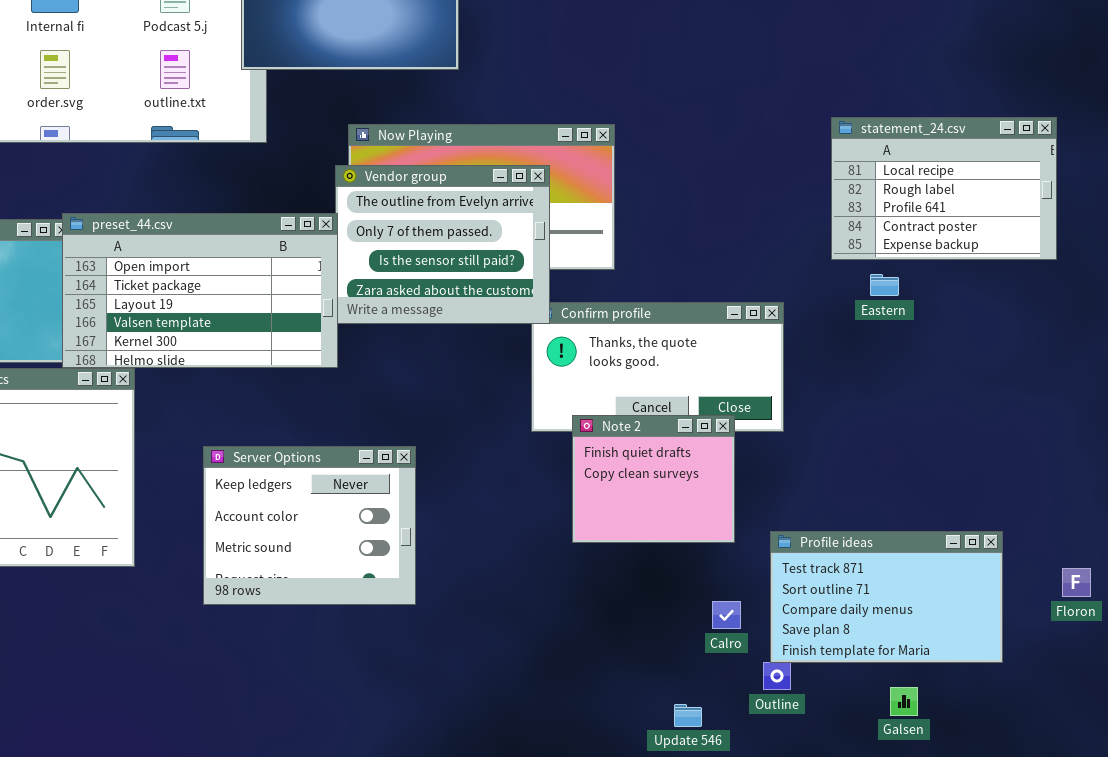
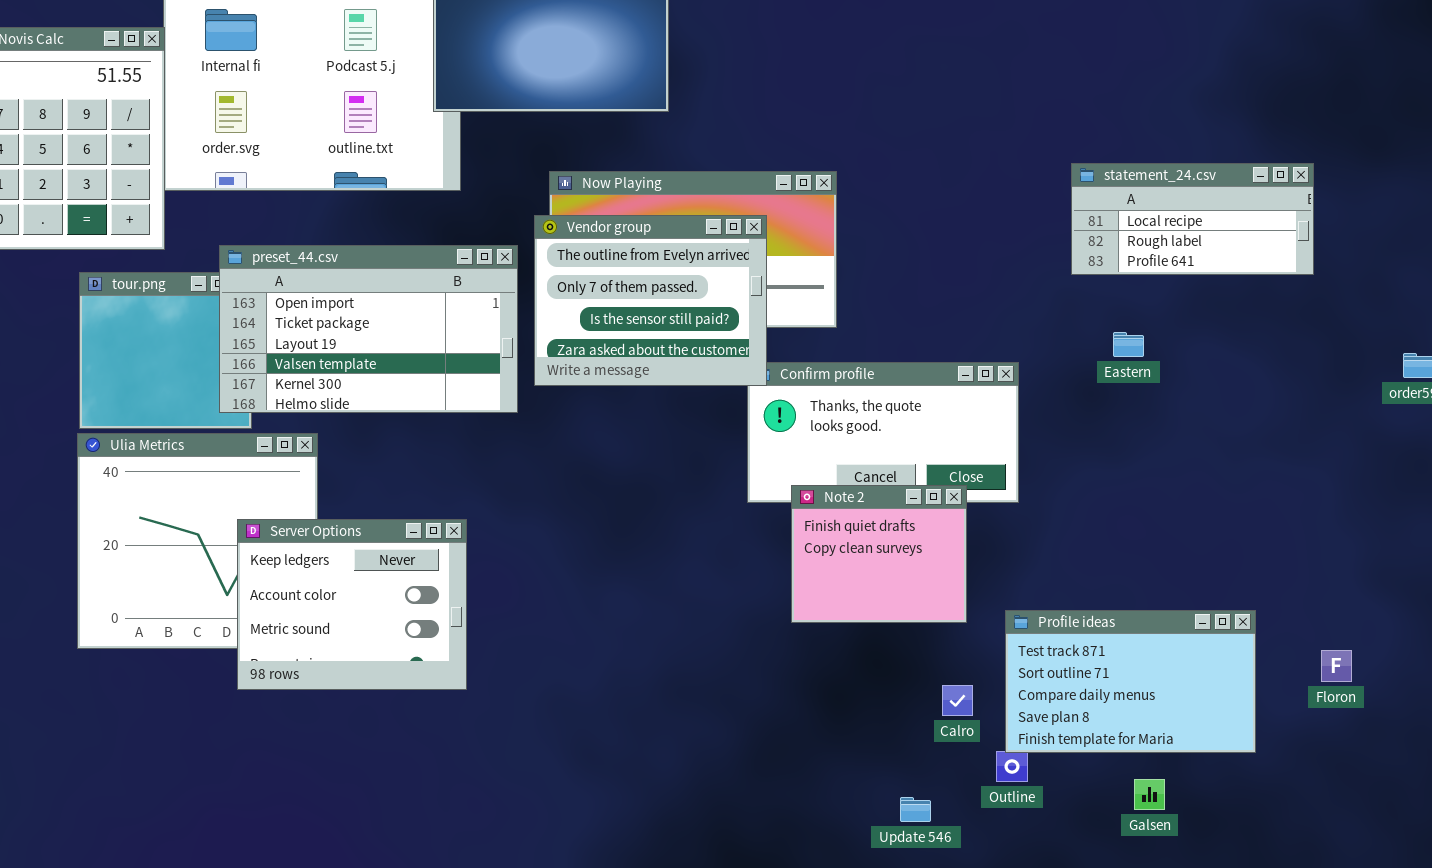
statement_24.csv: [831,117,1057,260] -> [1071,163,1314,275], resized
preset_44.csv: [62,213,338,368] -> [219,245,518,413], moved
Server Options: [203,446,416,605] -> [237,519,467,690], moved

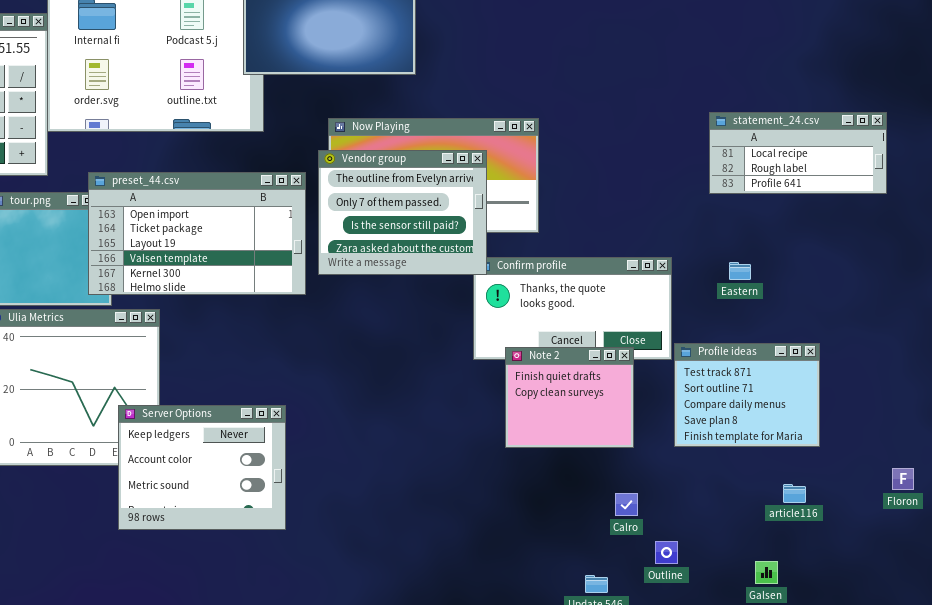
Eastern: [1113,332,1144,357] -> [729,262,751,280], moved
Server Options: [237,519,467,690] -> [118,405,286,530], moved
Profile ideas: [1005,610,1256,753] -> [674,343,820,447], moved, resized

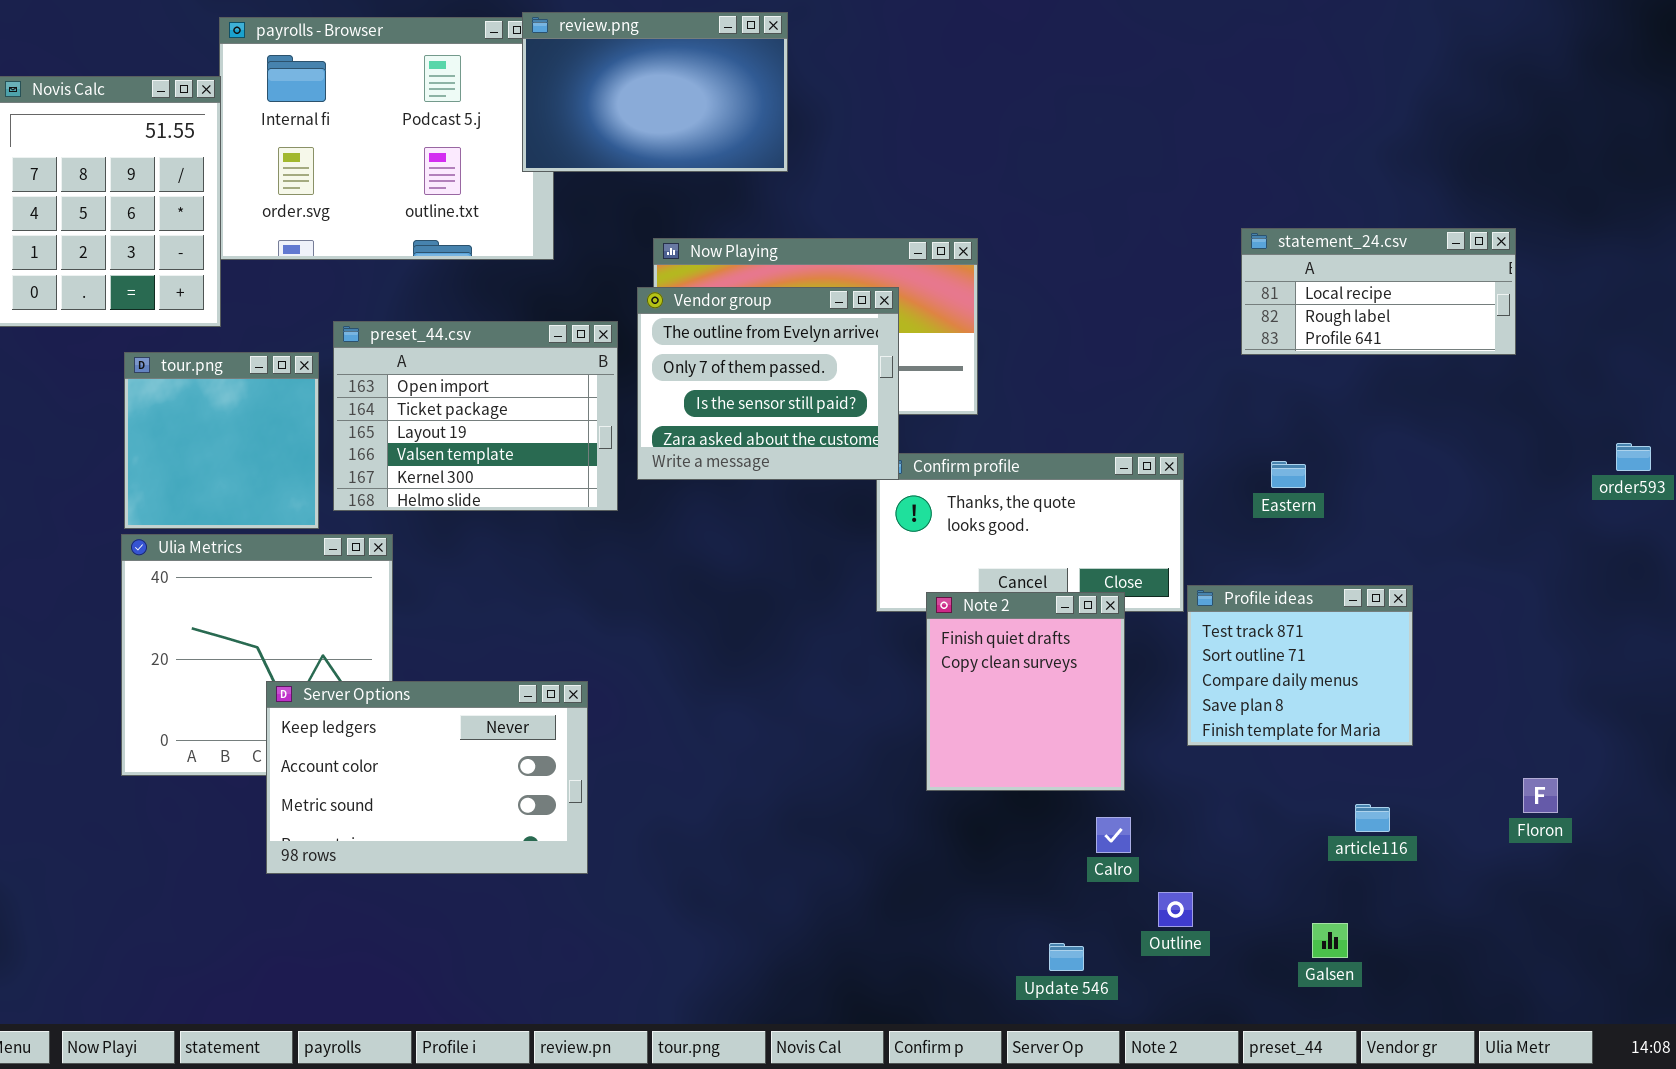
preset_44.csv: [88,172,306,295] -> [333,321,618,511], resized
Note 2: [505,347,634,448] -> [926,592,1125,791], resized
Server Options: [118,405,286,530] -> [266,681,588,874], resized

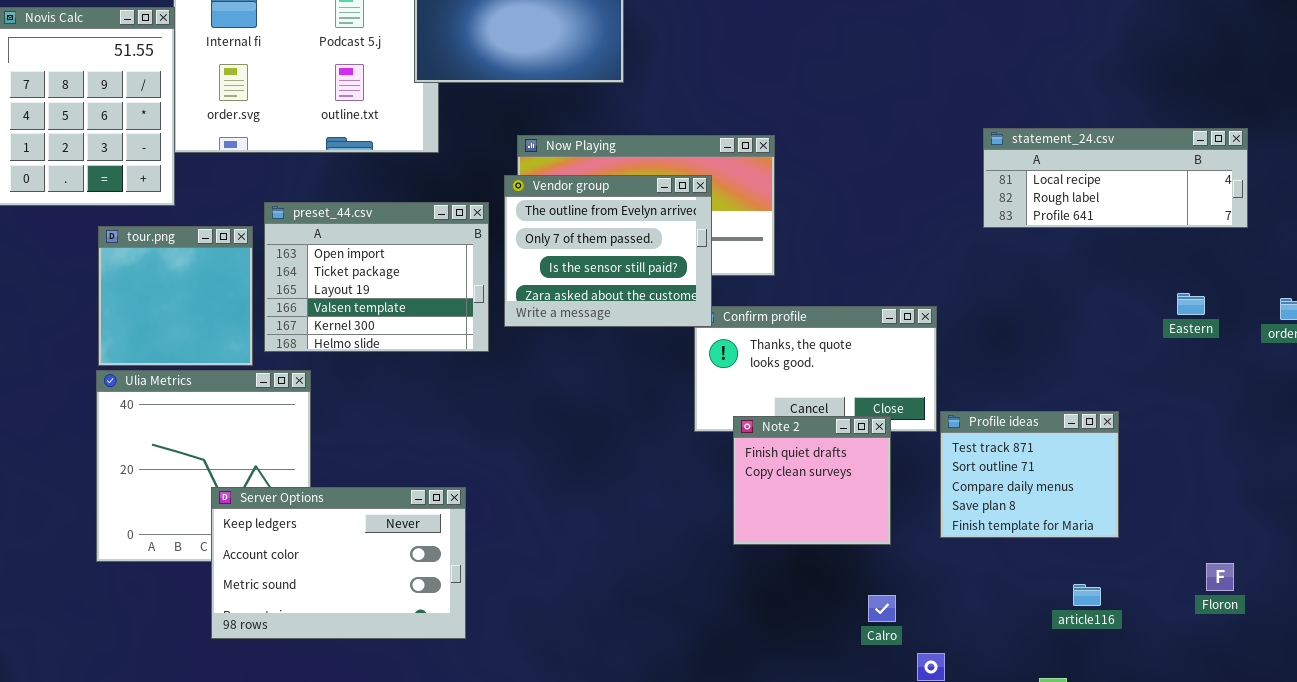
statement_24.csv: [1241,228,1516,355] -> [983,128,1248,228], resized
Eastern: [1271,461,1306,488] -> [1177,293,1205,315], moved
Note 2: [926,592,1125,791] -> [733,416,891,545], resized

